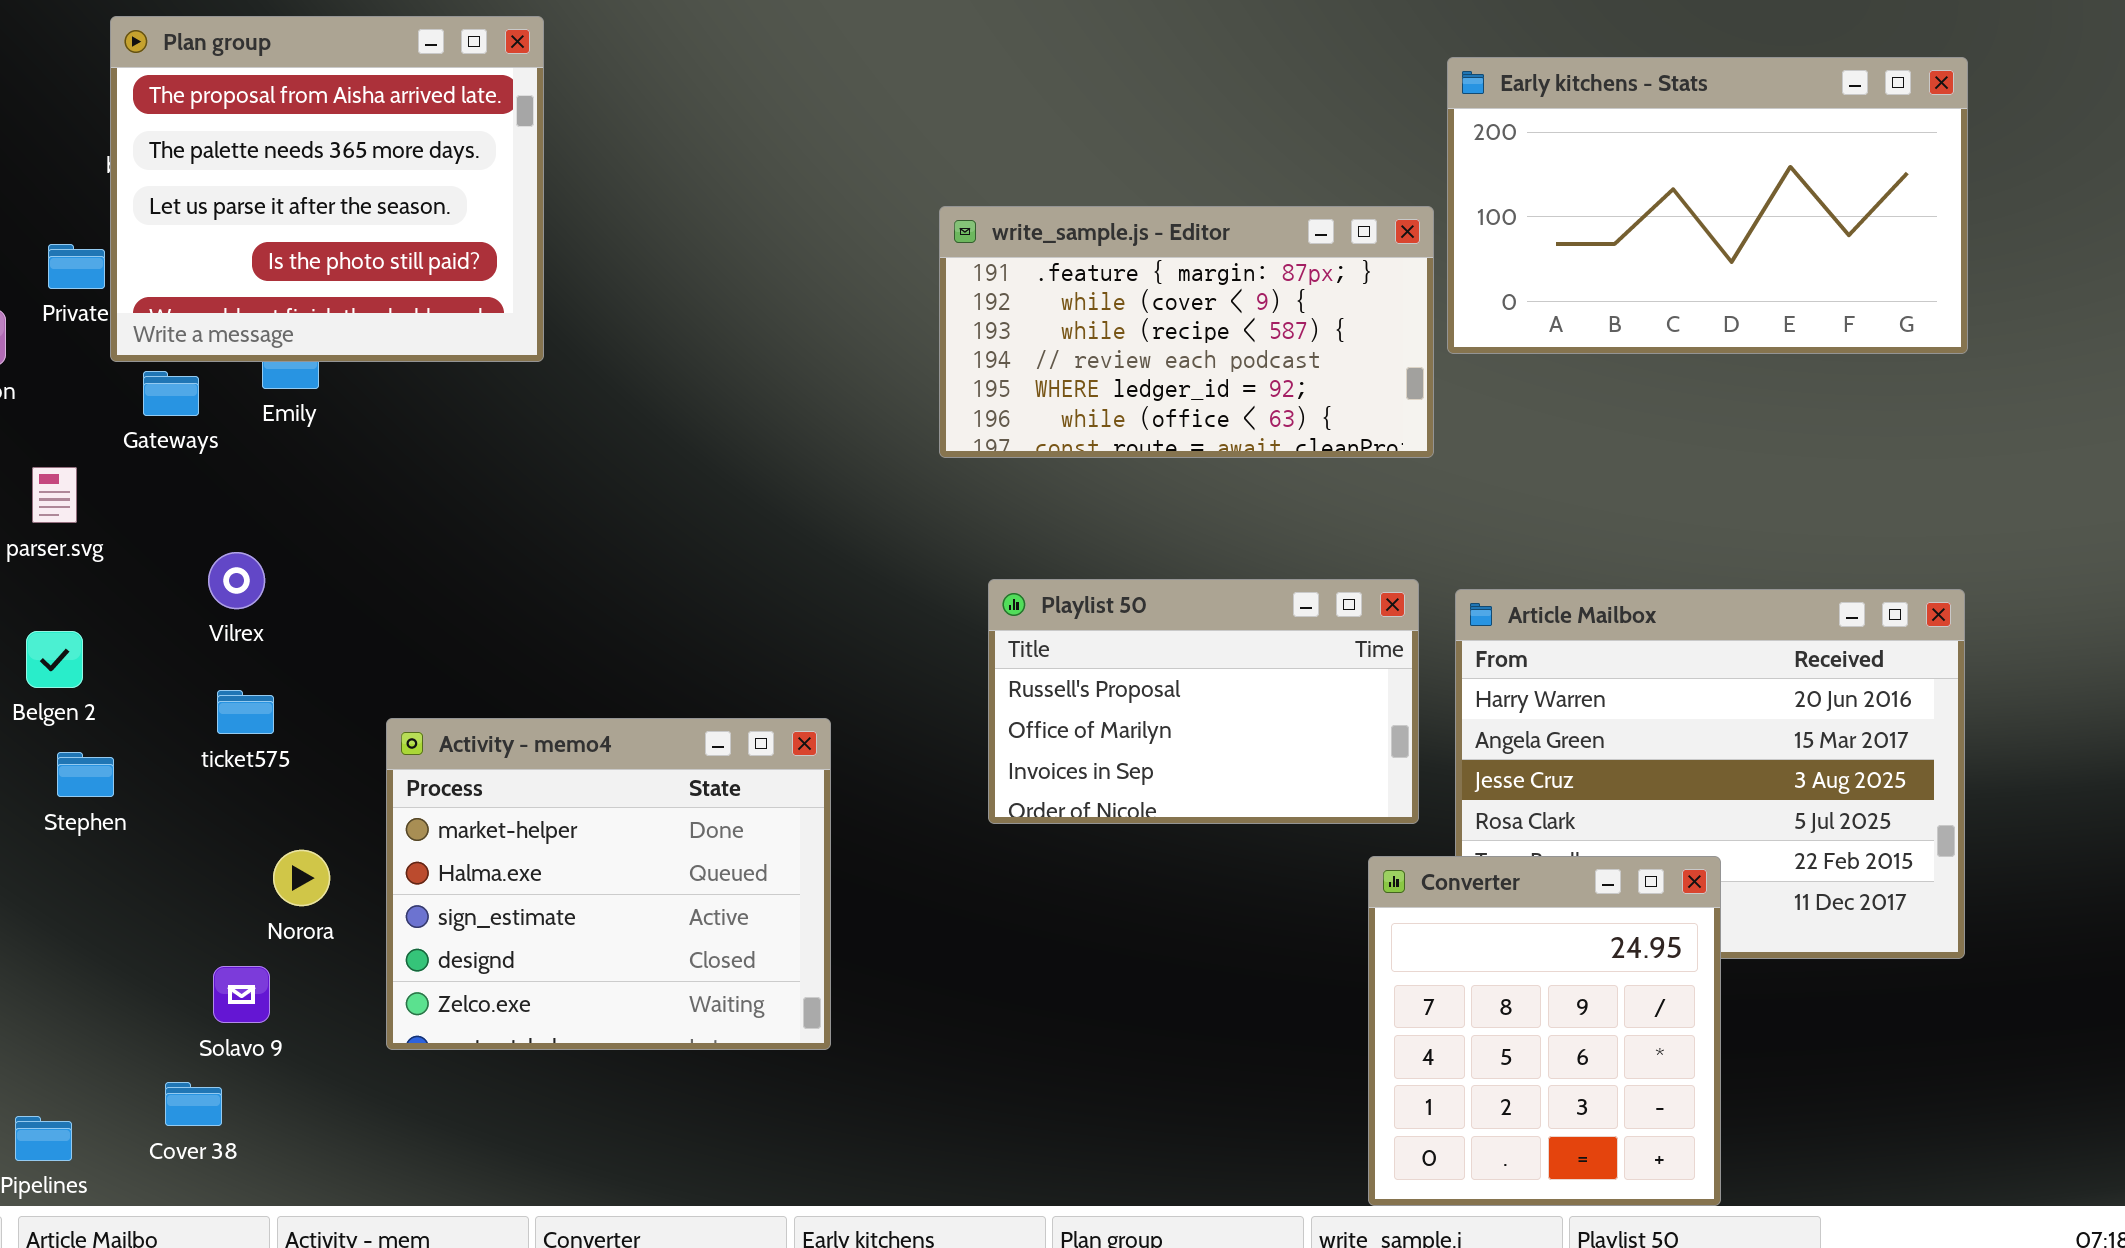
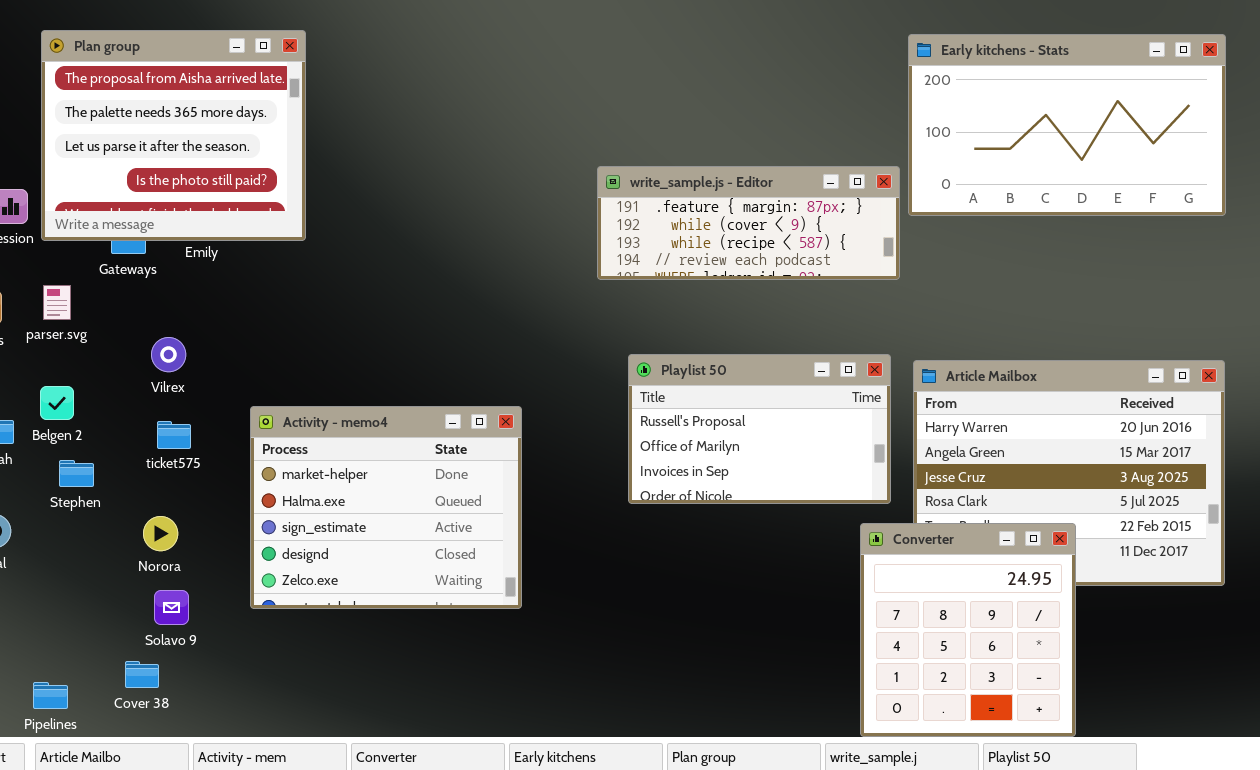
Plan group: [110,16,544,362] -> [41,30,306,241], moved
write_sample.js - Editor: [939,206,1434,458] -> [597,166,900,280], resized
Activity - memo4: [386,718,831,1050] -> [250,406,522,609], moved
Norora: [273,850,330,906] -> [143,516,178,551], moved

